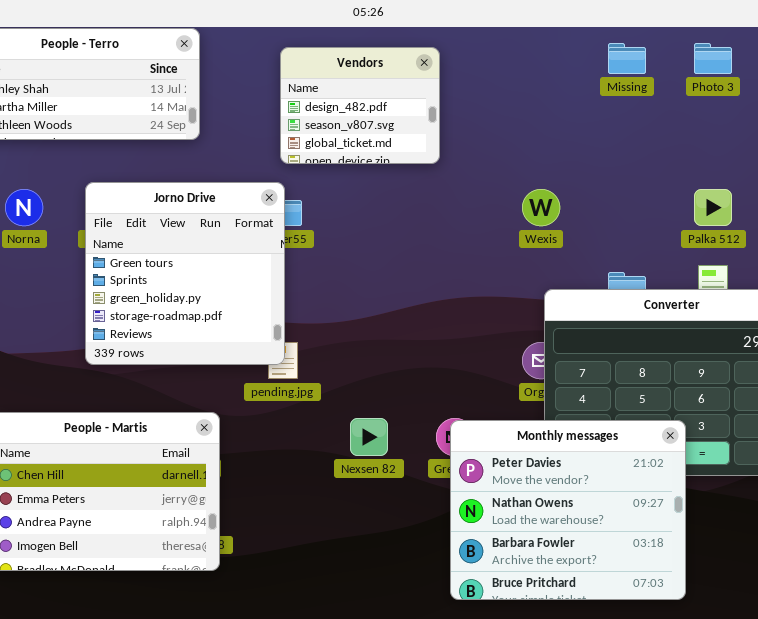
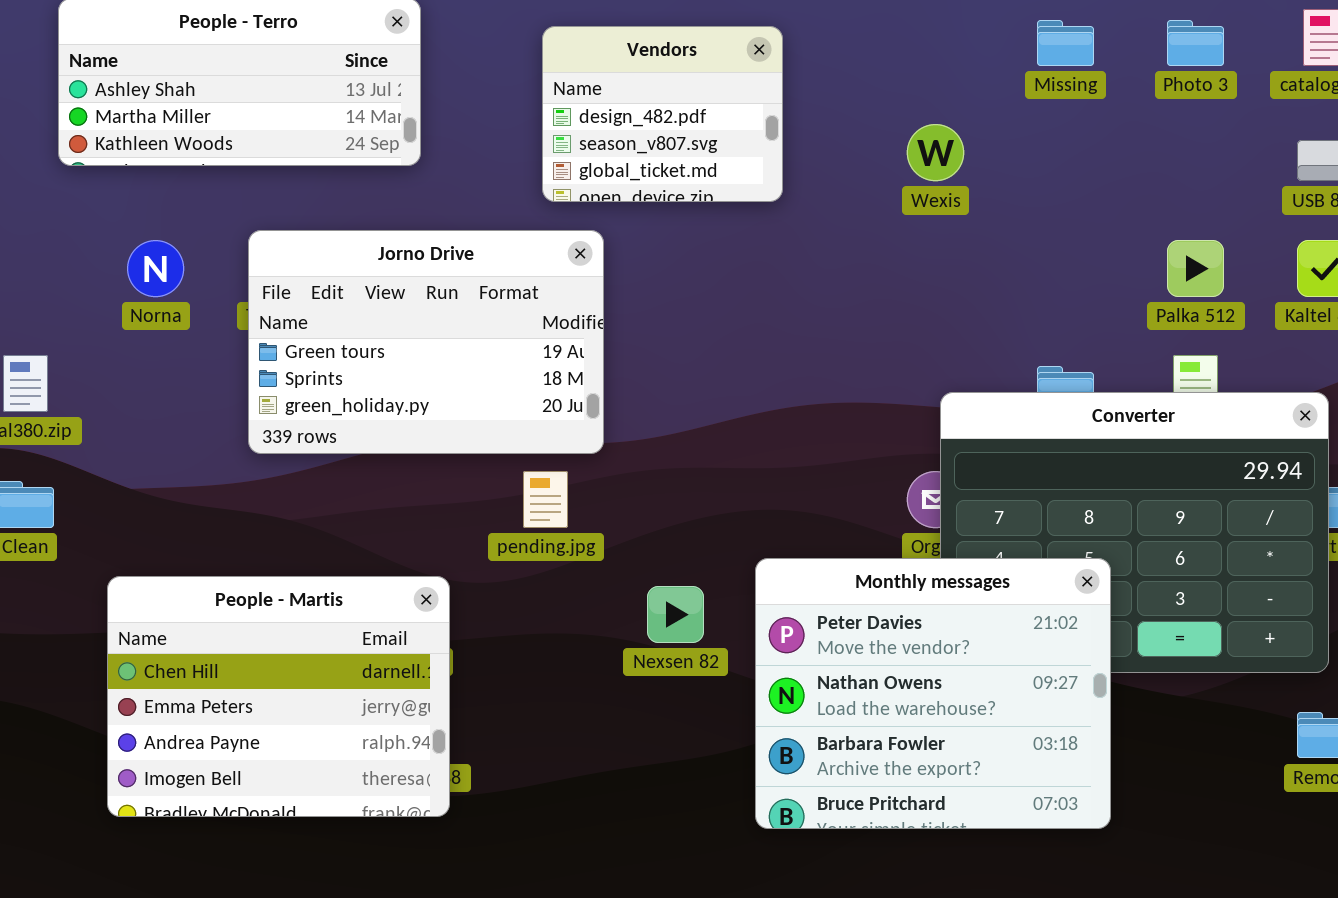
Jorno Drive: [85,182,285,365] -> [248,230,604,454], resized
Wexis: [522,189,560,226] -> [907,124,964,181], moved
Monthly messages: [450,420,686,600] -> [755,558,1111,829], moved

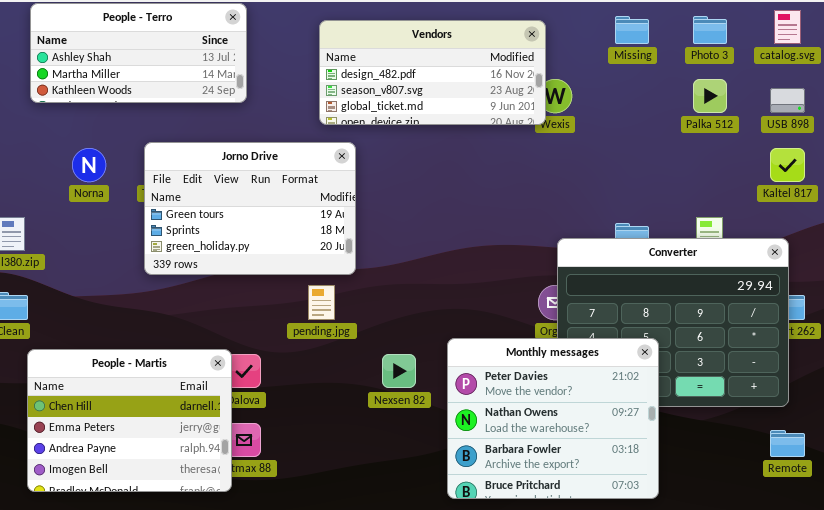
Vendors: [542,26,783,202] -> [319,20,546,125], resized
Palka 512: [1167,240,1224,297] -> [693,79,727,113], moved
People - Martis: [107,576,450,817] -> [27,349,232,492], moved

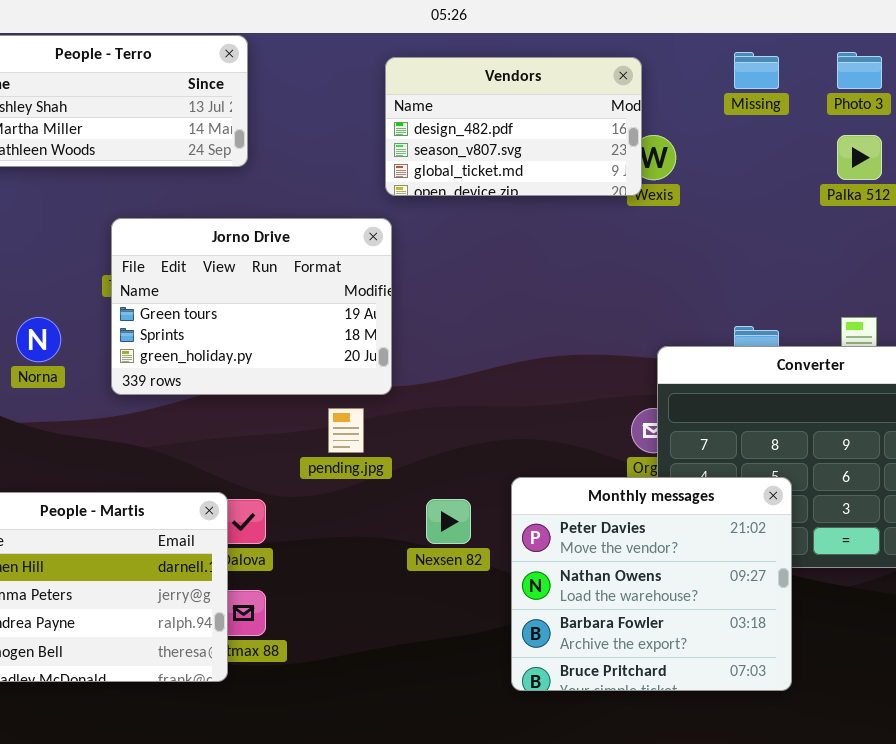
Vendors: [319,20,546,125] -> [385,57,642,196], resized
Norna: [72,148,106,182] -> [16,317,61,362], moved

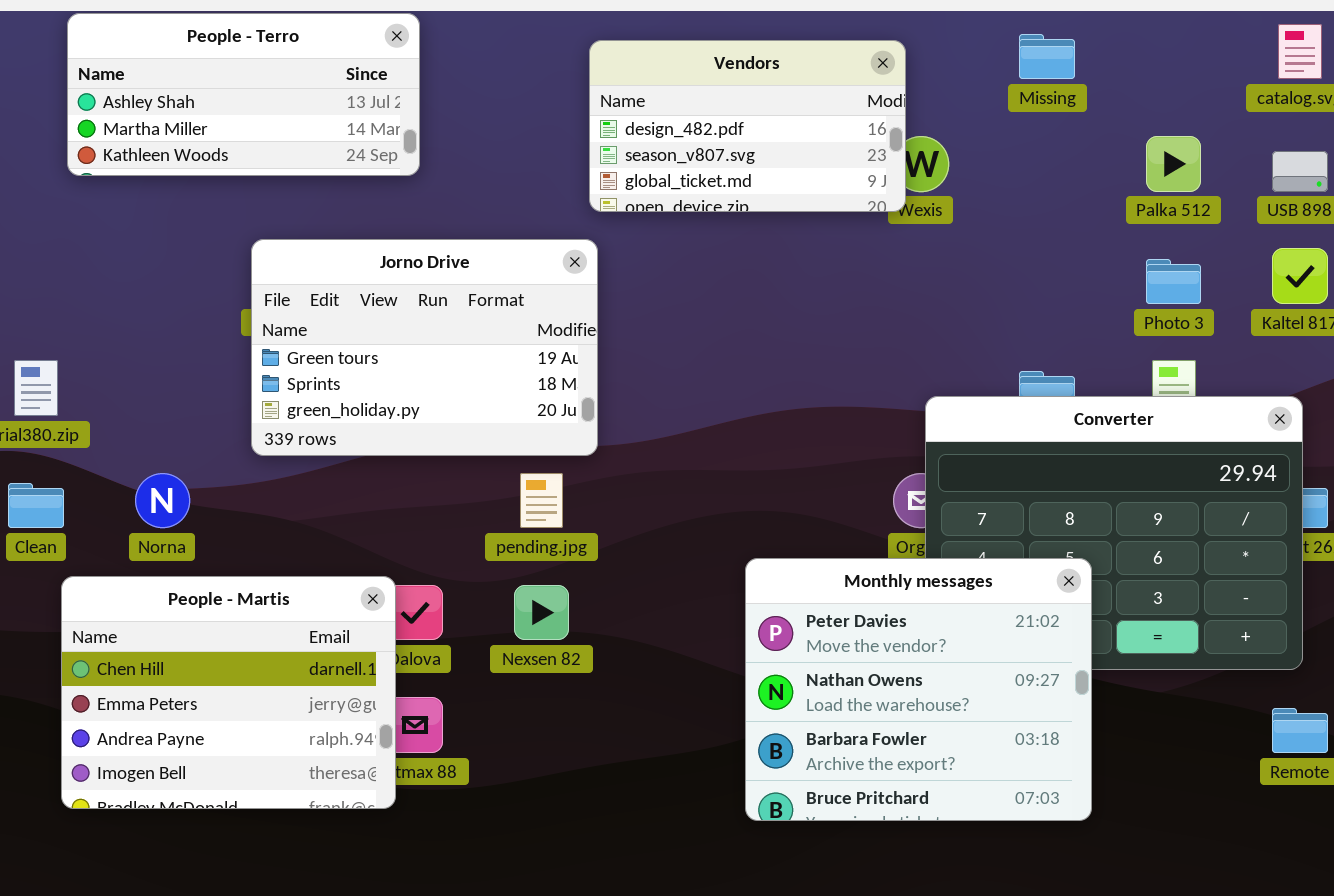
Photo 3: [837,52,882,89] -> [1146,259,1201,304], moved
Norna: [16,317,61,362] -> [135,473,190,528], moved
Nexsen 82: [426,499,471,544] -> [514,585,569,640], moved

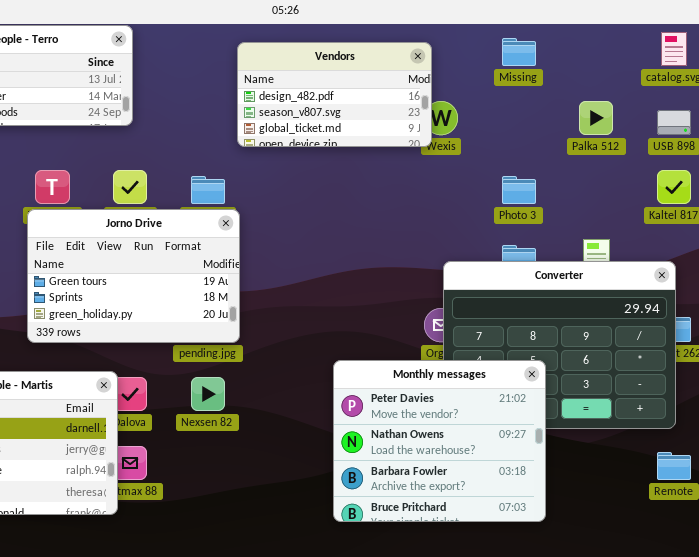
Jorno Drive: [251,239,598,456] -> [27,209,240,343], moved
Photo 3: [1146,259,1201,304] -> [502,176,536,204], moved

